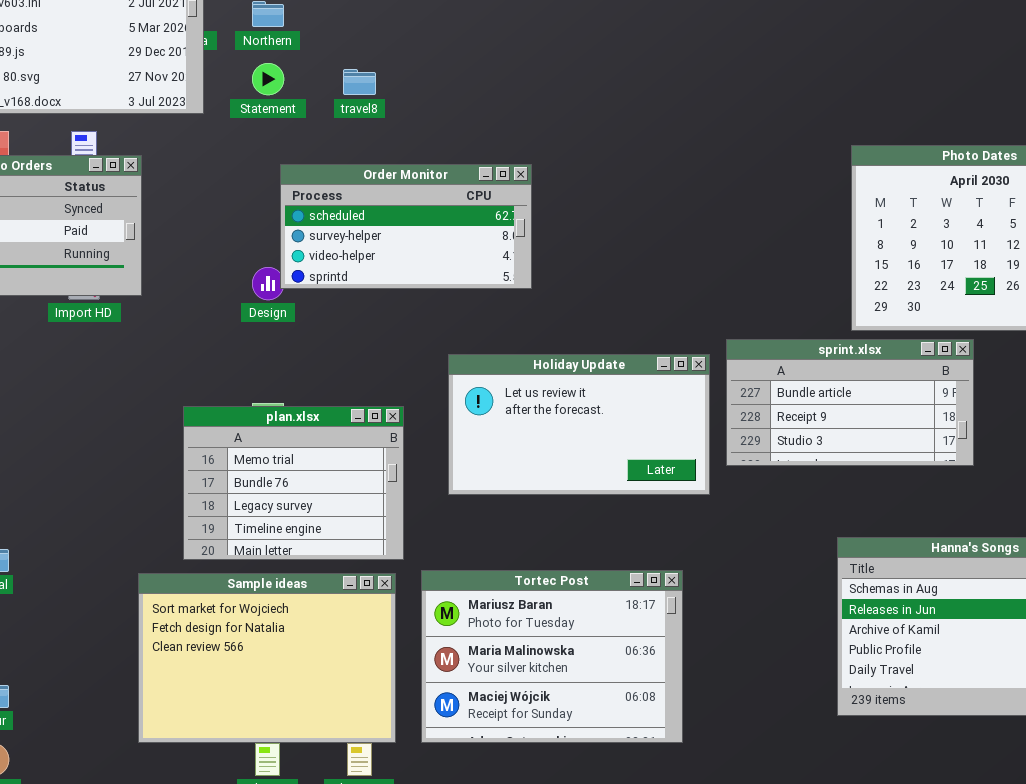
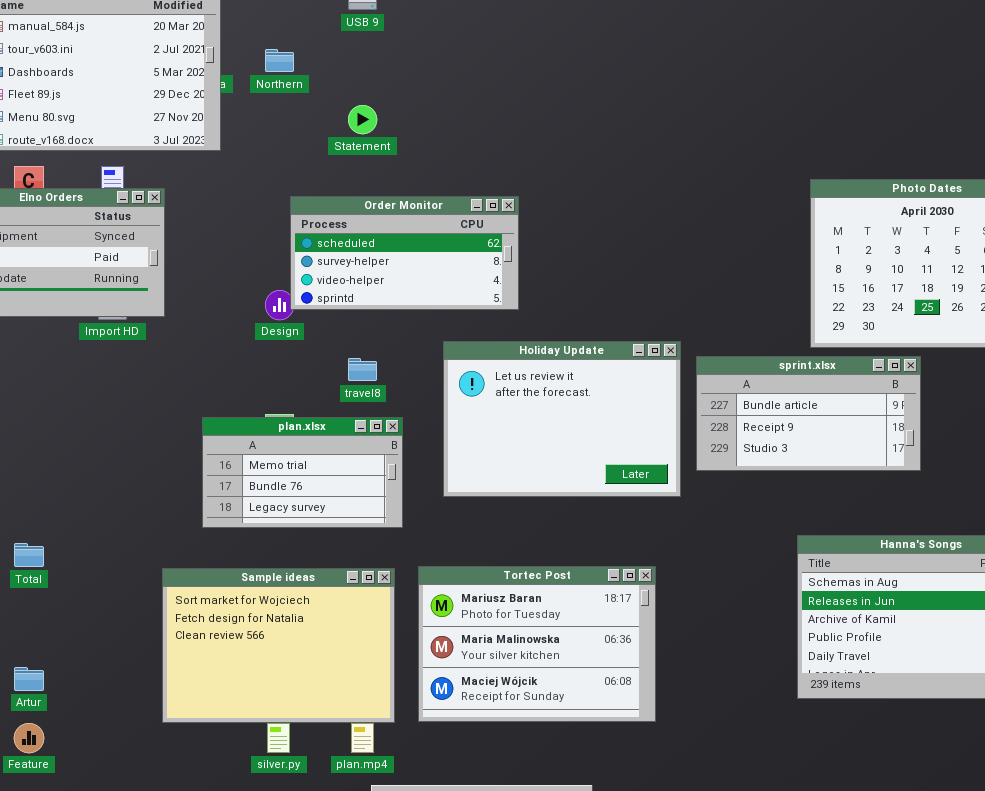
Statement: [252,63,284,95] -> [348,105,377,134], moved
travel8: [343,69,376,95] -> [348,358,377,381], moved
Holiday Update: [448,354,710,495] -> [443,341,681,497], resized
plan.xlsx: [183,406,404,560] -> [202,417,403,528], resized

